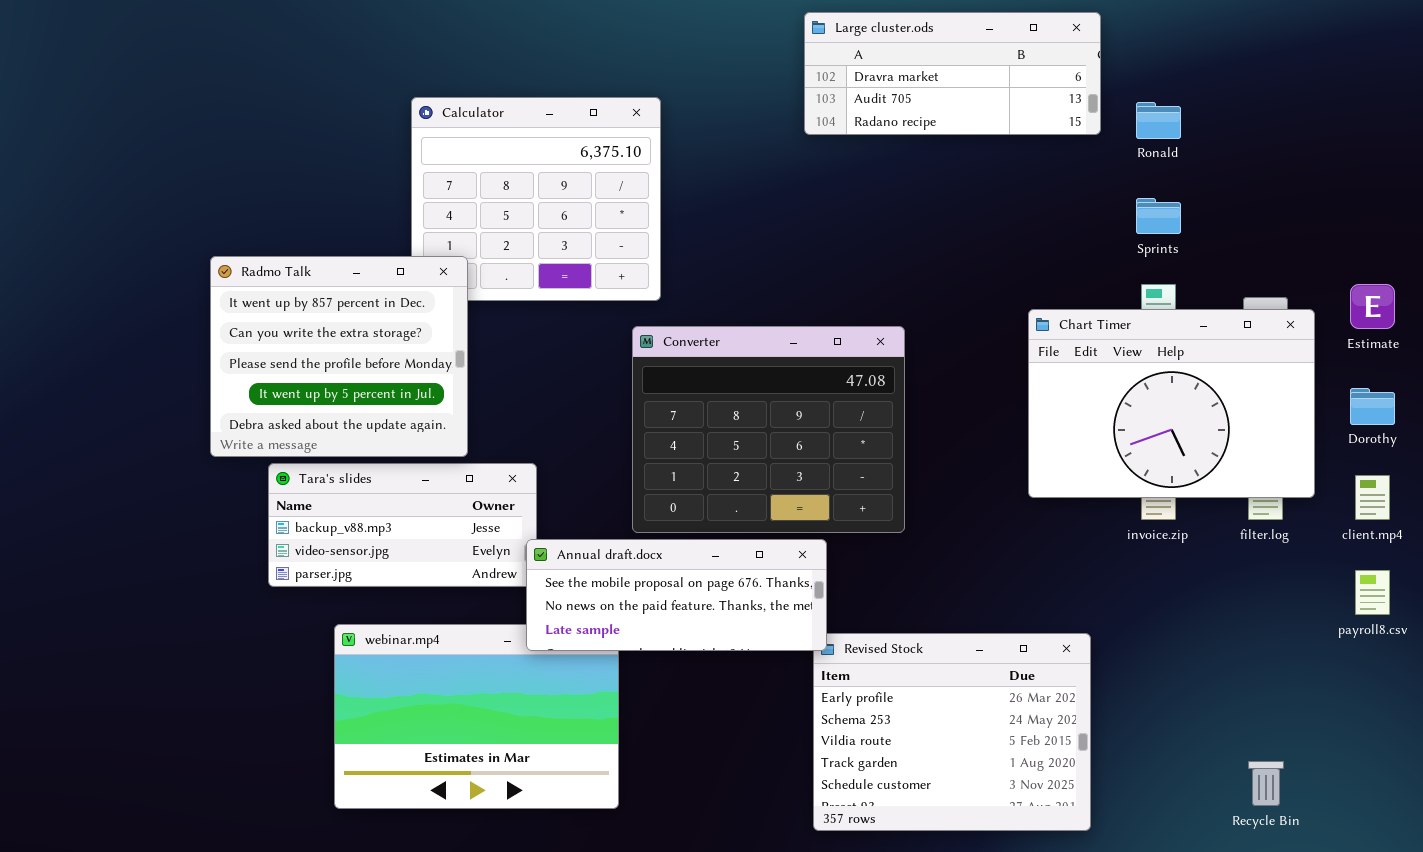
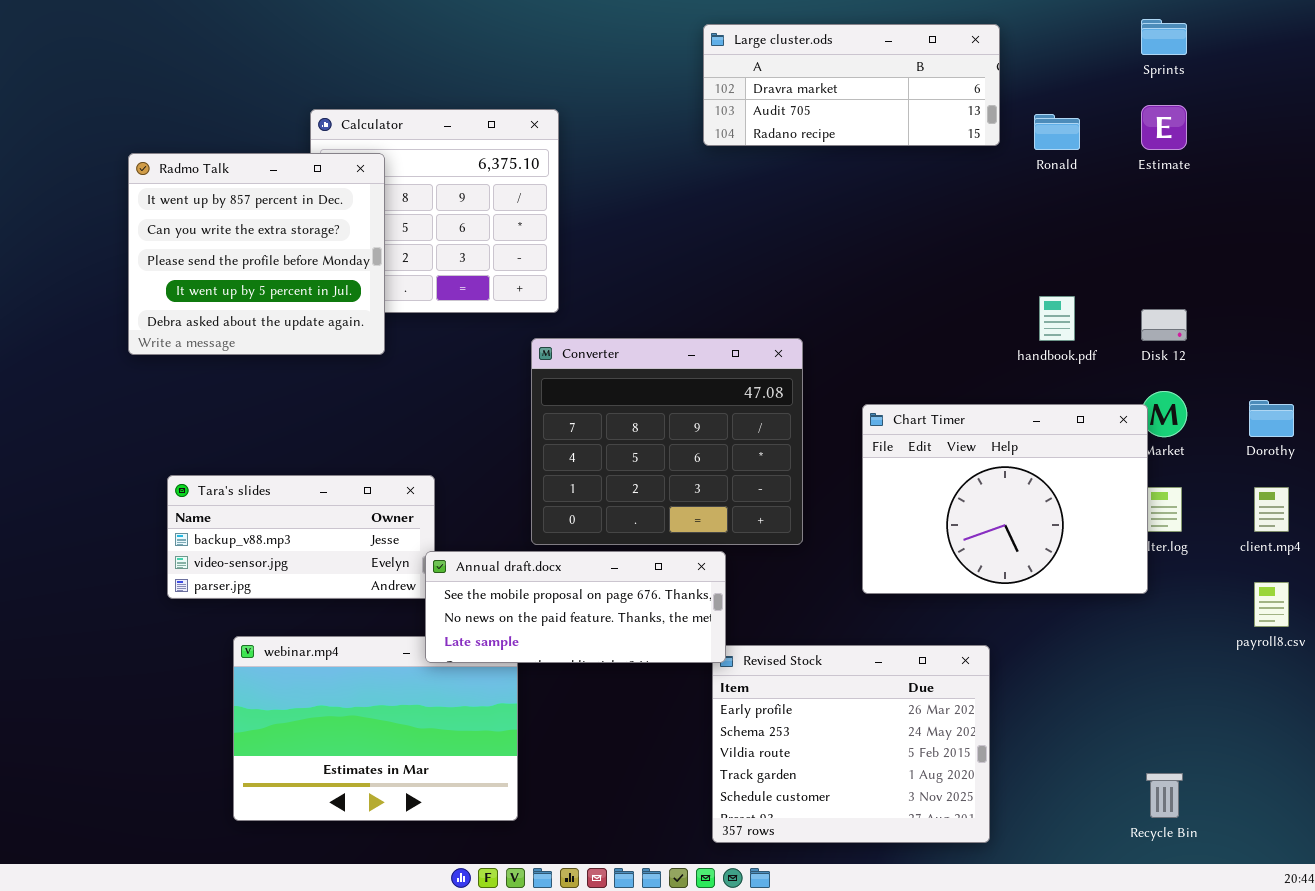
Sprints: [1136,198,1181,234] -> [1141,19,1187,55], moved
Radmo Talk: [210,256,468,457] -> [128,153,385,355], moved
Estimate: [1350,284,1395,329] -> [1141,105,1187,150], moved
Chart Timer: [1028,309,1315,498] -> [862,404,1148,594], moved

